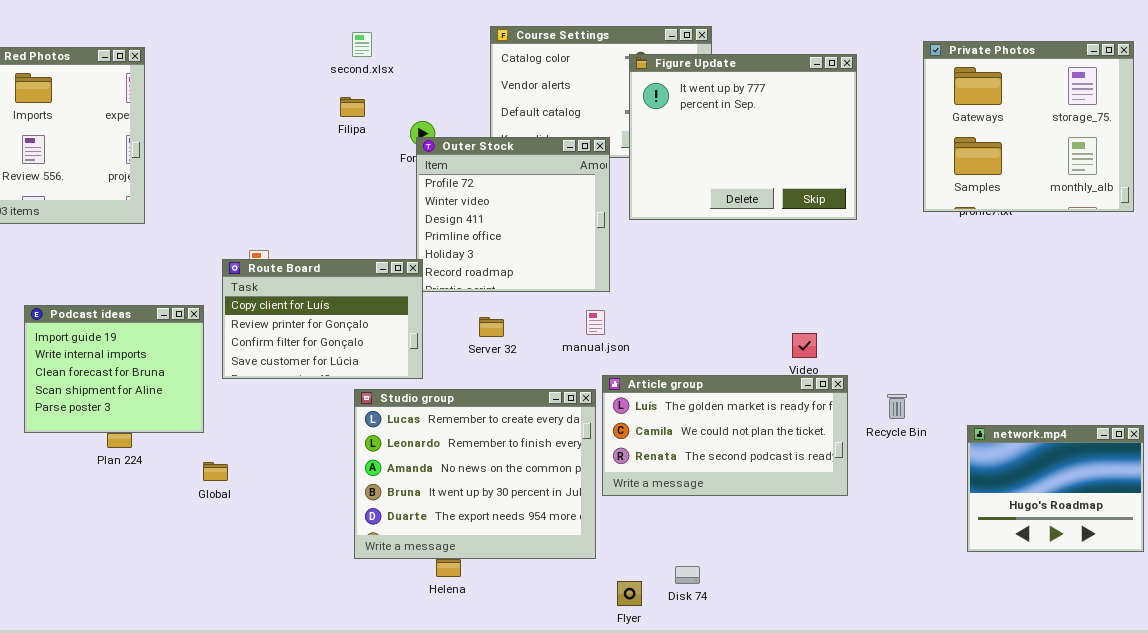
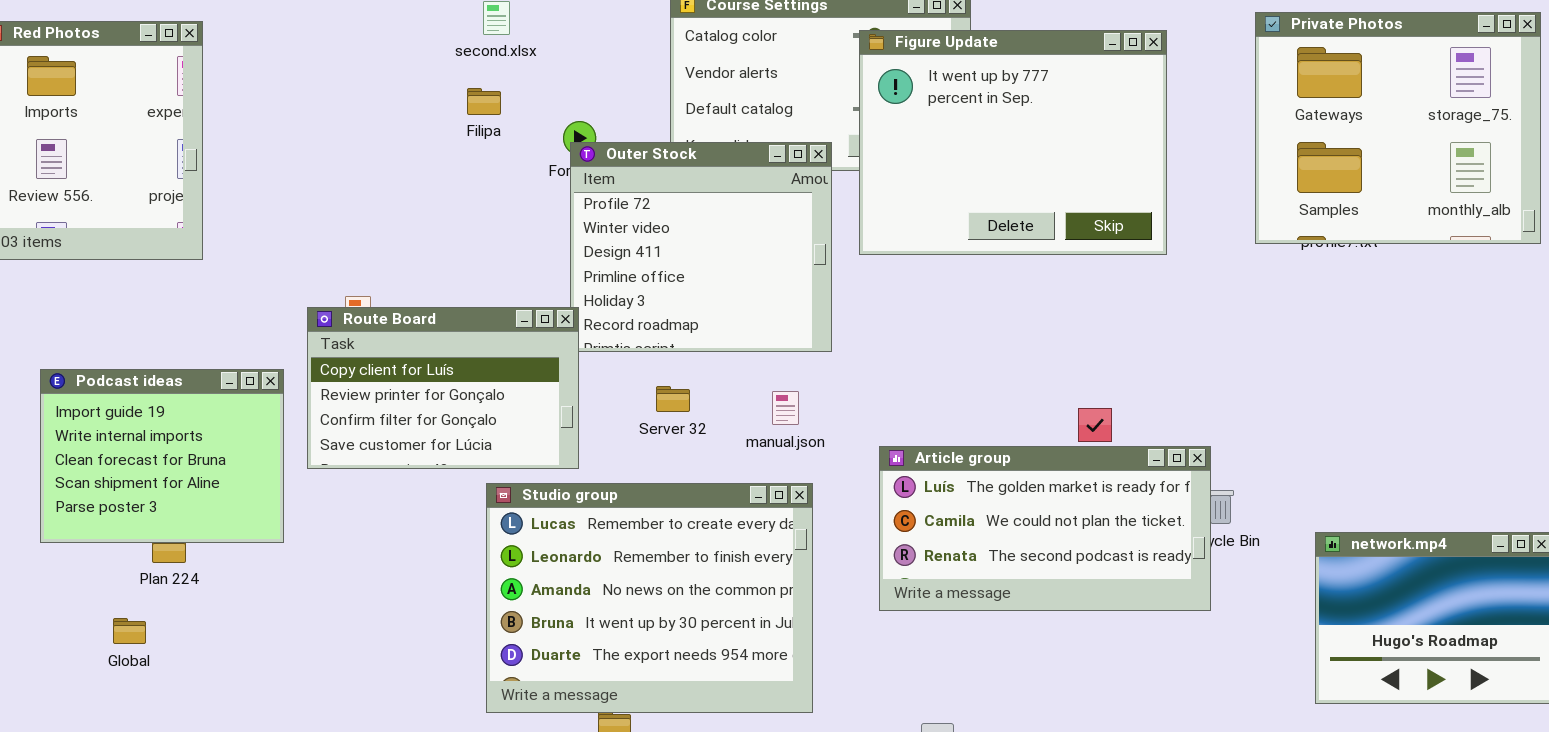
manual.json: [586,310,605,335] -> [772,391,799,425], moved
Article group: [602,375,848,496] -> [879,446,1211,611], moved
Global: [203,462,228,481] -> [113,618,146,644], moved

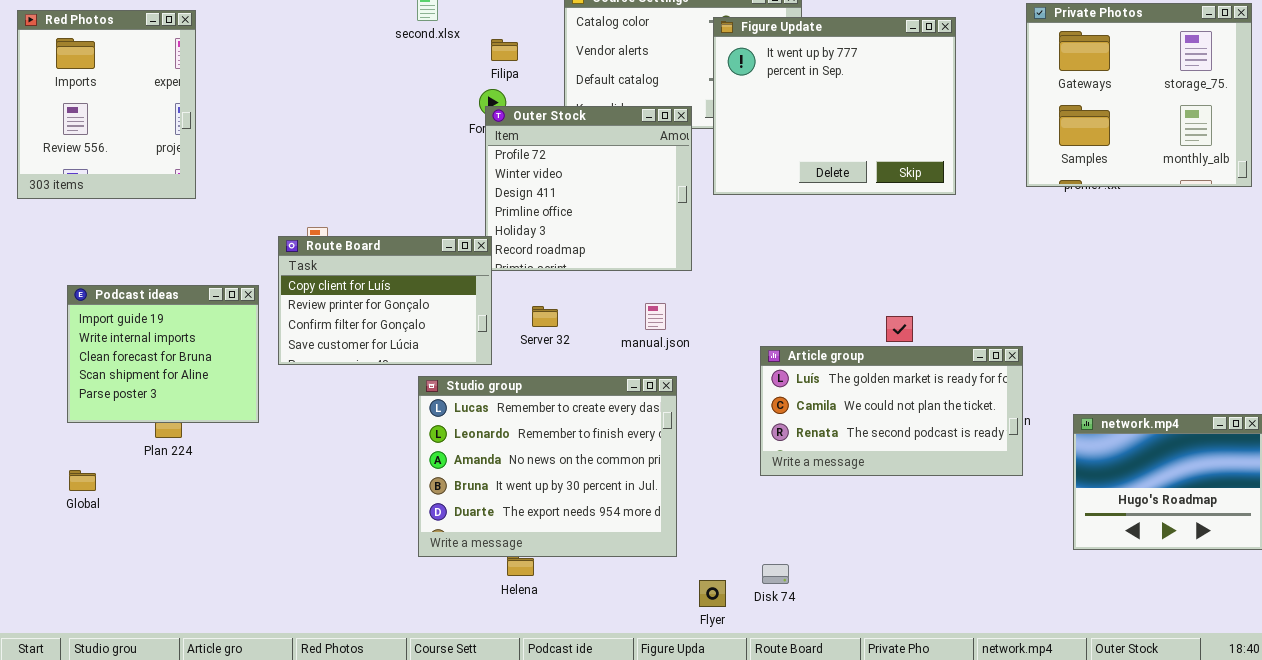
Filipa: [467,88,501,115] -> [491,39,518,61], moved
Server 32: [656,386,690,412] -> [532,306,558,327], moved
Article group: [879,446,1211,611] -> [760,346,1023,476], moved
Global: [113,618,146,644] -> [69,470,96,491], moved

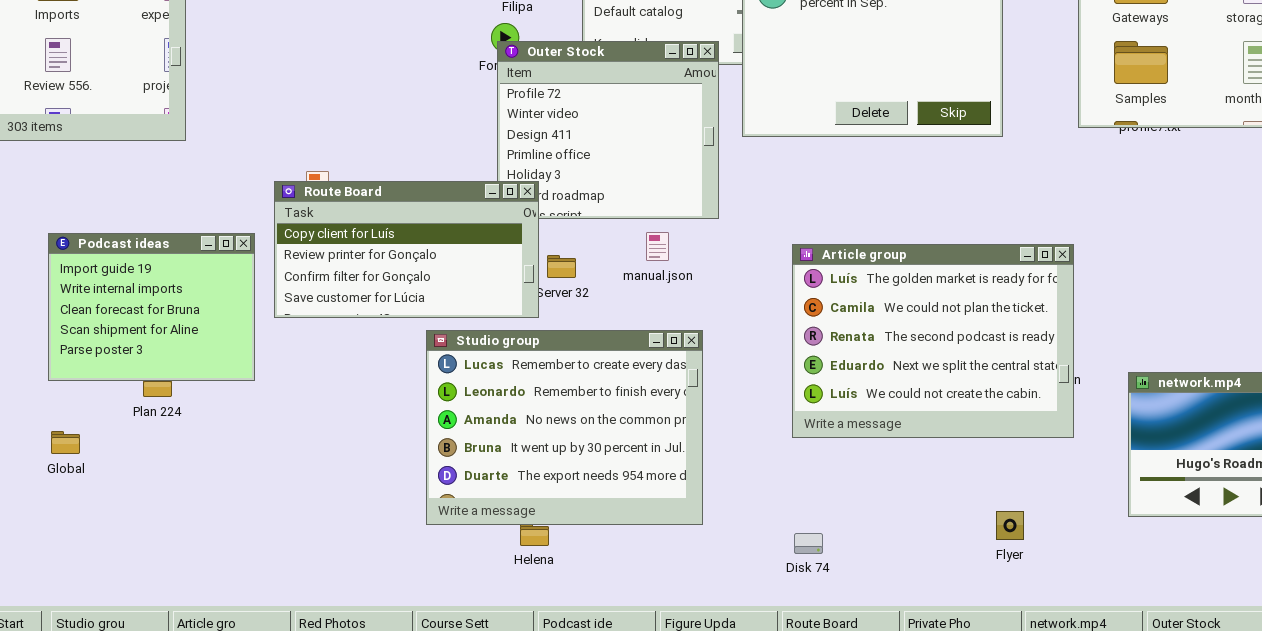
Route Board: [278,236,492,365] -> [274,181,539,318], resized
manual.json: [645,303,666,330] -> [646,232,669,261], moved
Article group: [760,346,1023,476] -> [792,244,1074,438], resized
Flyer: [699,580,726,607] -> [996,511,1024,540], moved

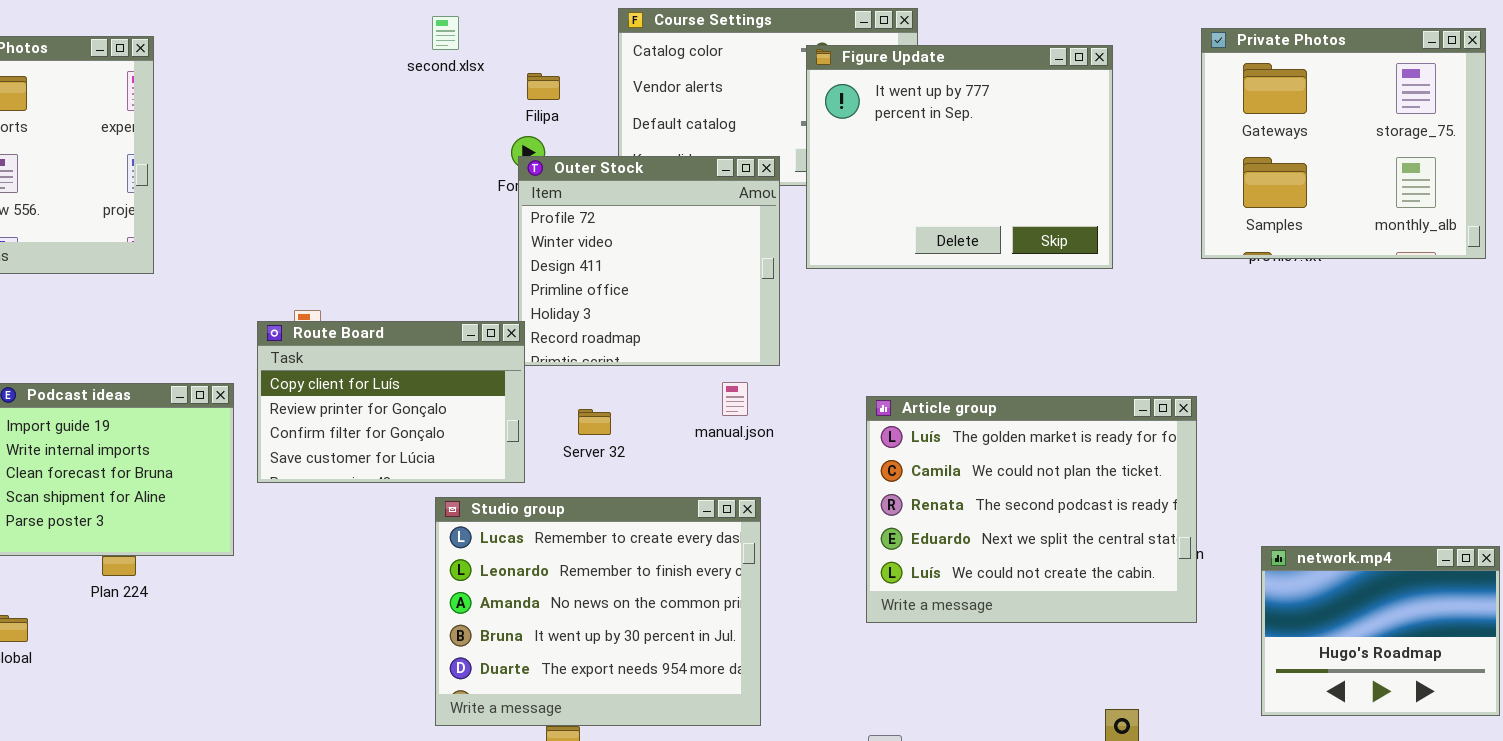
Route Board: [274,181,539,318] -> [257,321,525,483], resized
manual.json: [646,232,669,261] -> [722,382,748,416], moved

